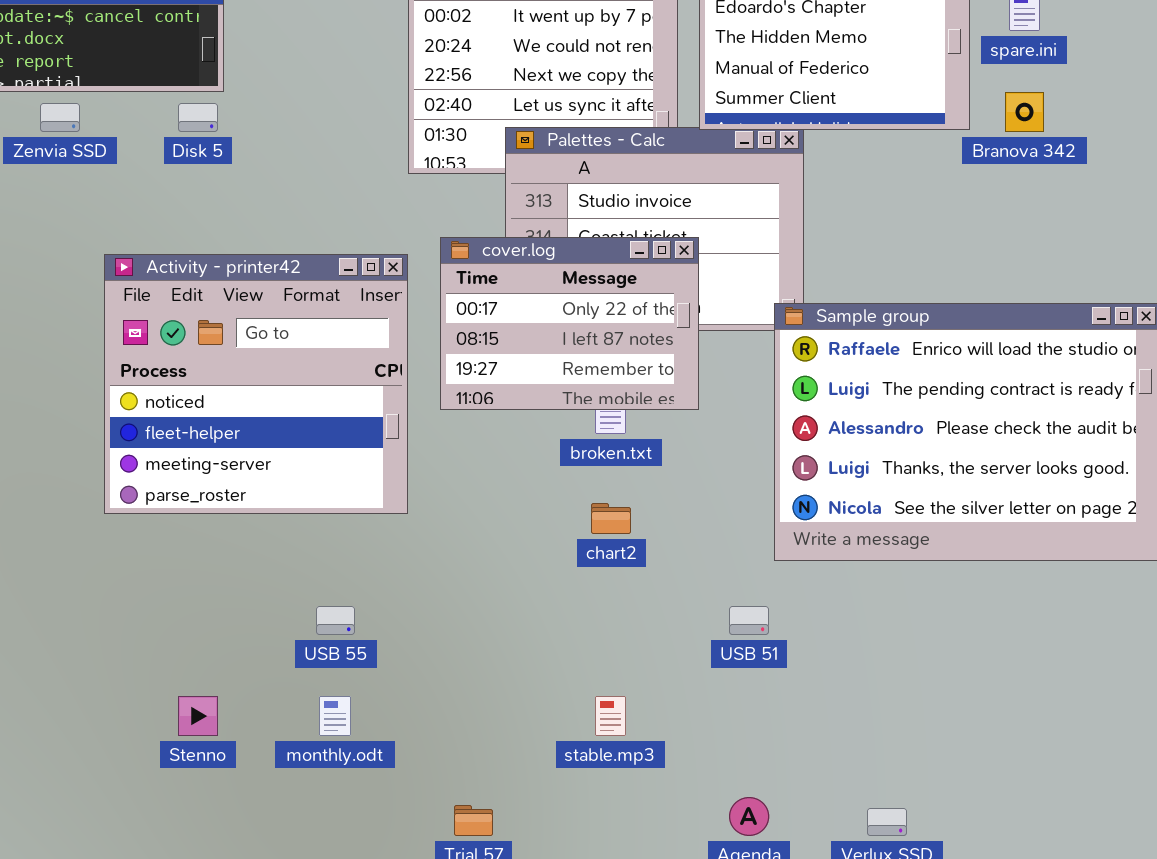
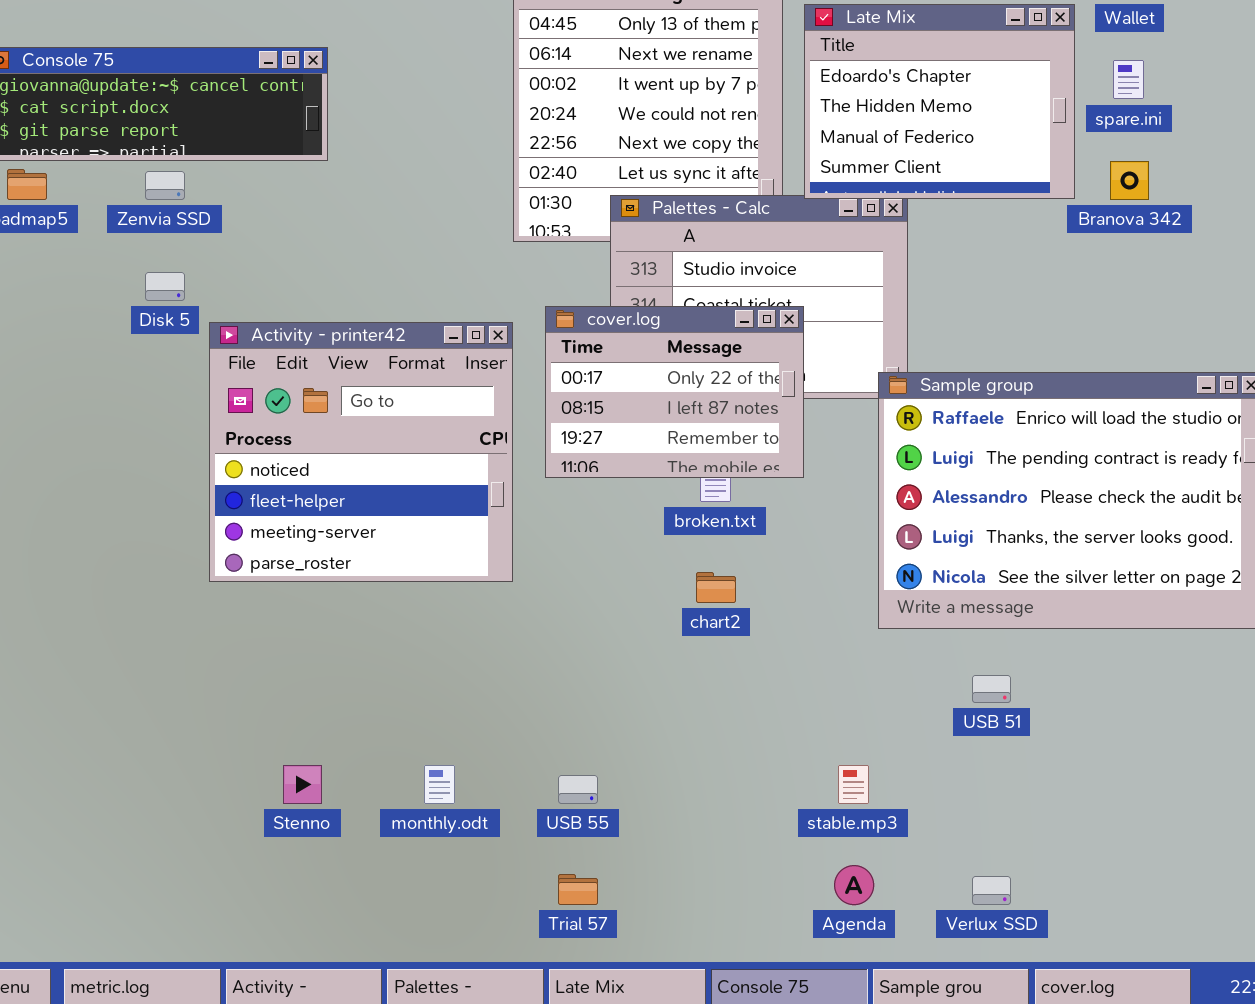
Disk 5: [178,103,218,132] -> [145,272,185,301], moved
USB 55: [316,606,355,635] -> [558,775,598,804], moved
USB 51: [729,606,769,635] -> [972,675,1011,703], moved
stable.mp3: [595,696,626,736] -> [838,765,869,804], moved

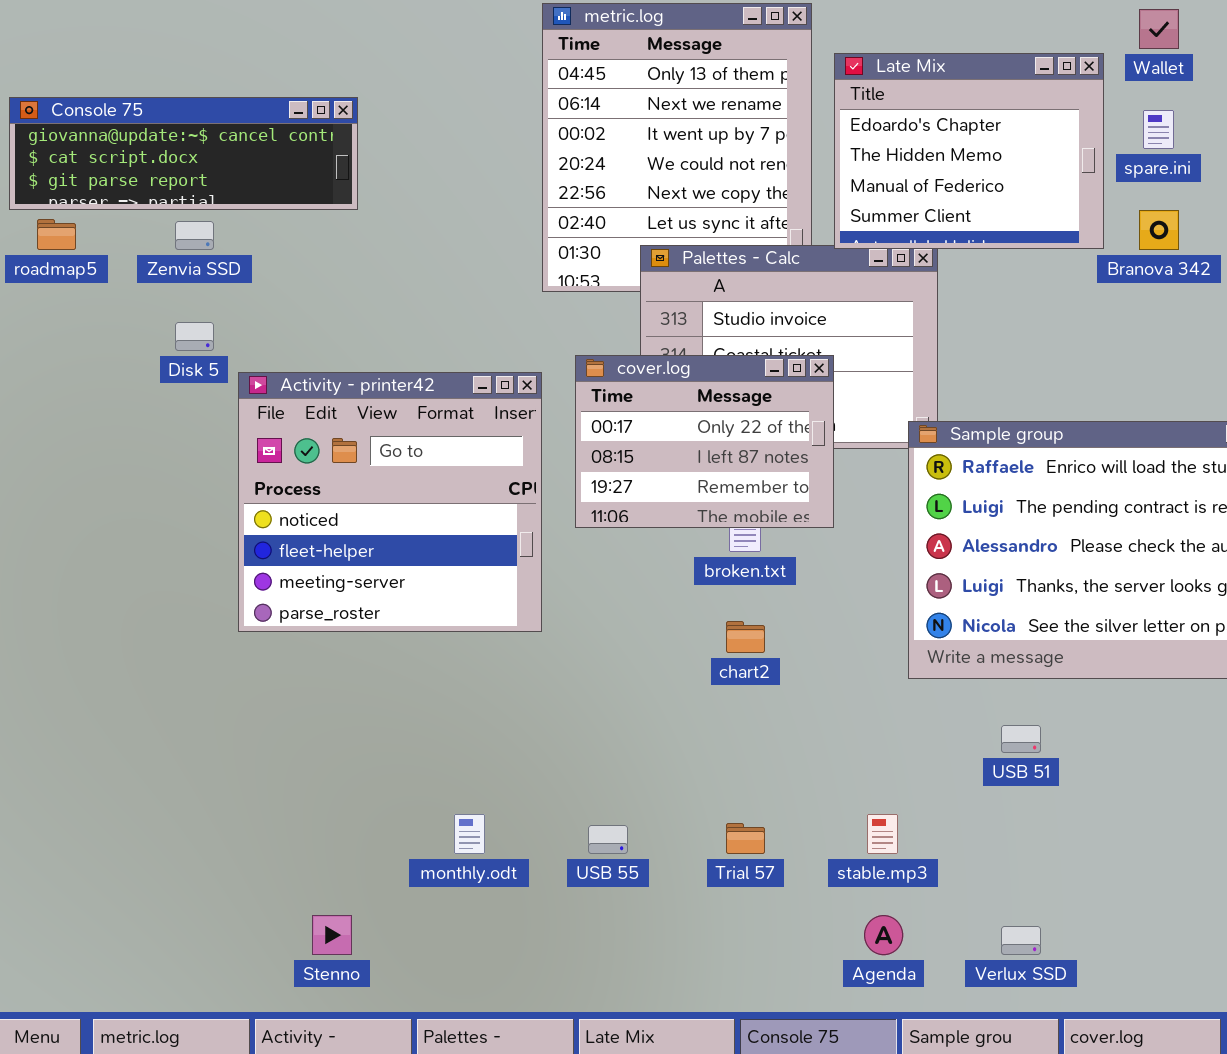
Stenno: [283,765,322,804] -> [312,915,352,955], moved
Trial 57: [558,874,598,905] -> [726,823,765,854], moved

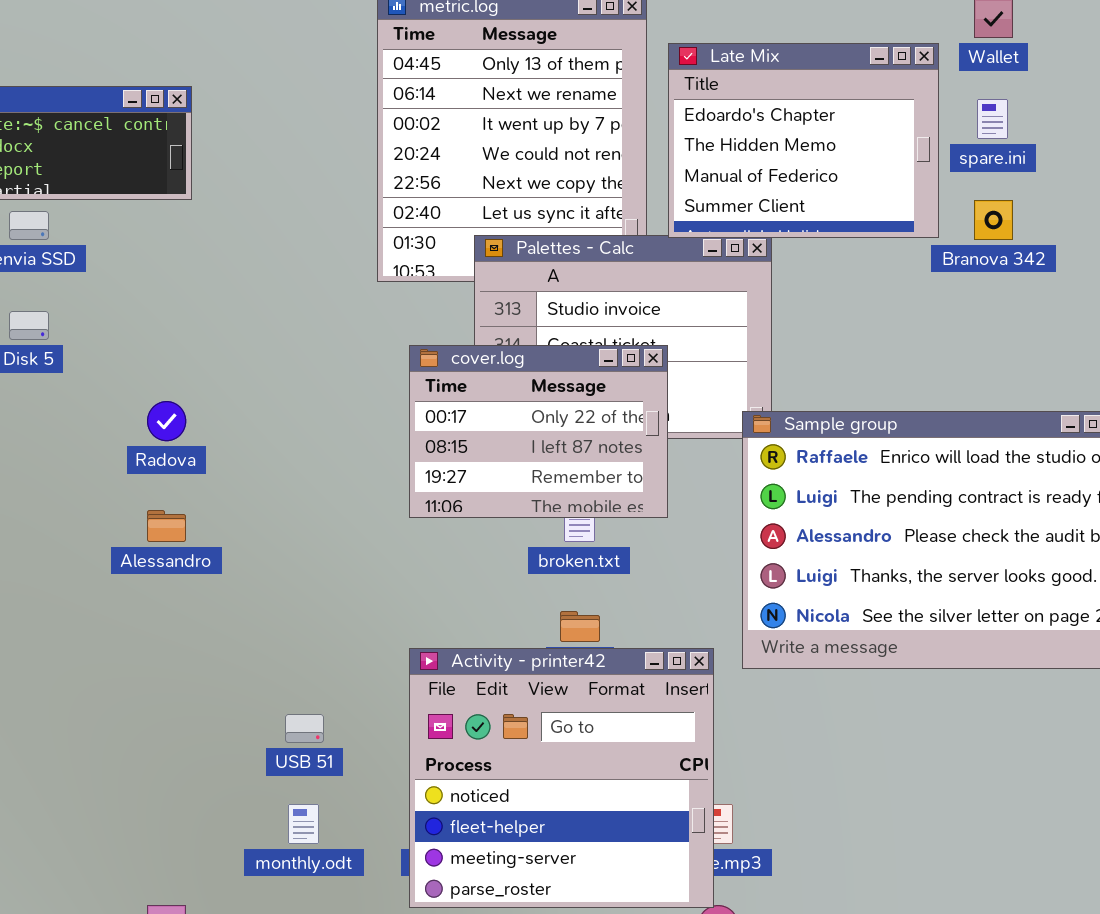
Activity - printer42: [238,372,542,632] -> [409,648,714,908], moved
USB 51: [1001,725,1041,753] -> [285,714,324,743], moved

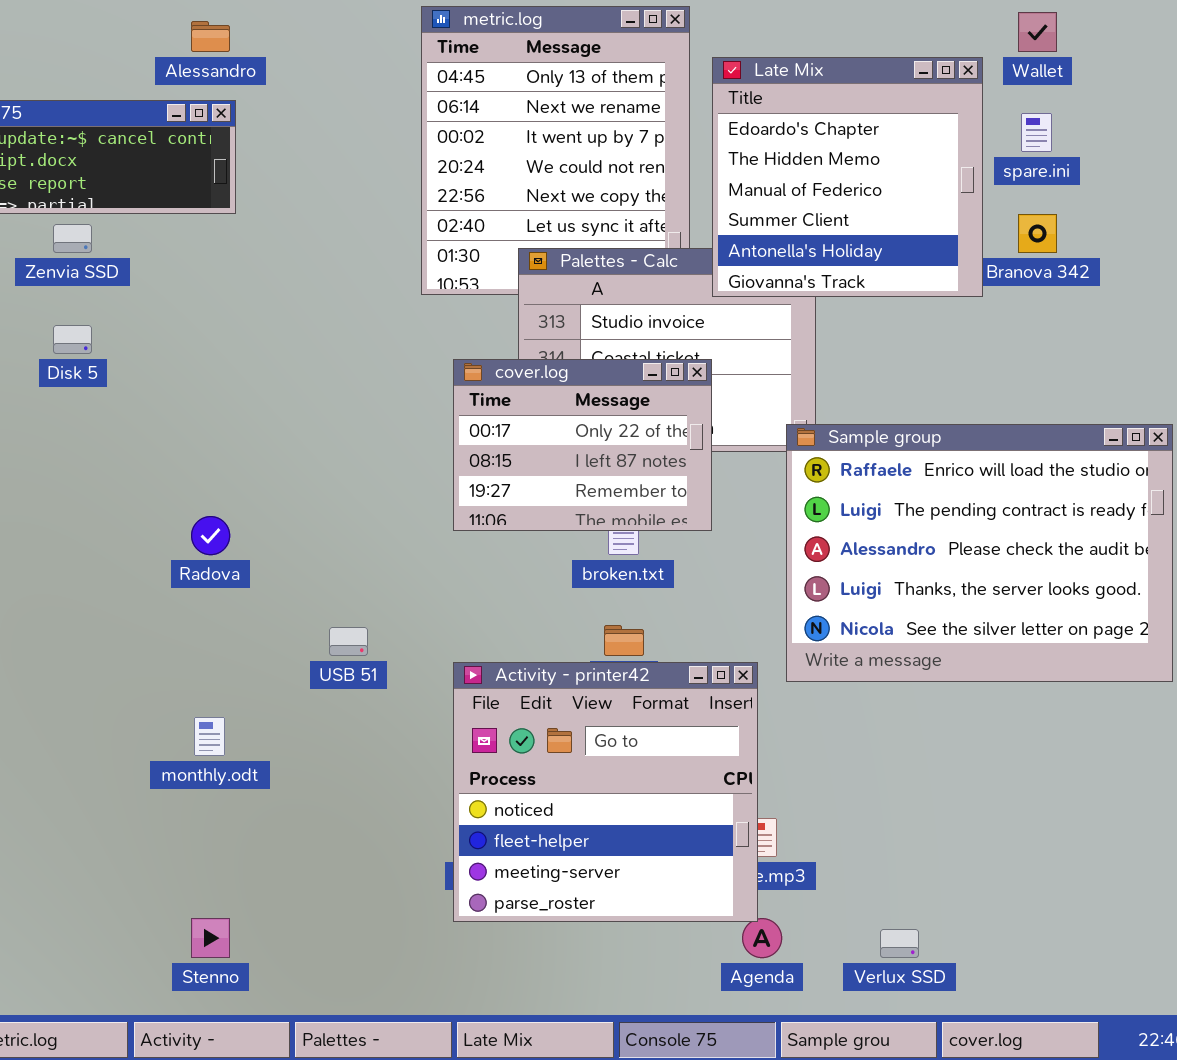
Late Mix: [668,43,939,238] -> [712,57,983,297], resized
Radova: [147,401,186,441] -> [191,516,230,555], moved
Alessandro: [147,510,186,542] -> [191,21,230,52], moved
USB 51: [285,714,324,743] -> [329,627,368,656], moved
monthly.odt: [288,804,319,844] -> [194,717,225,756], moved

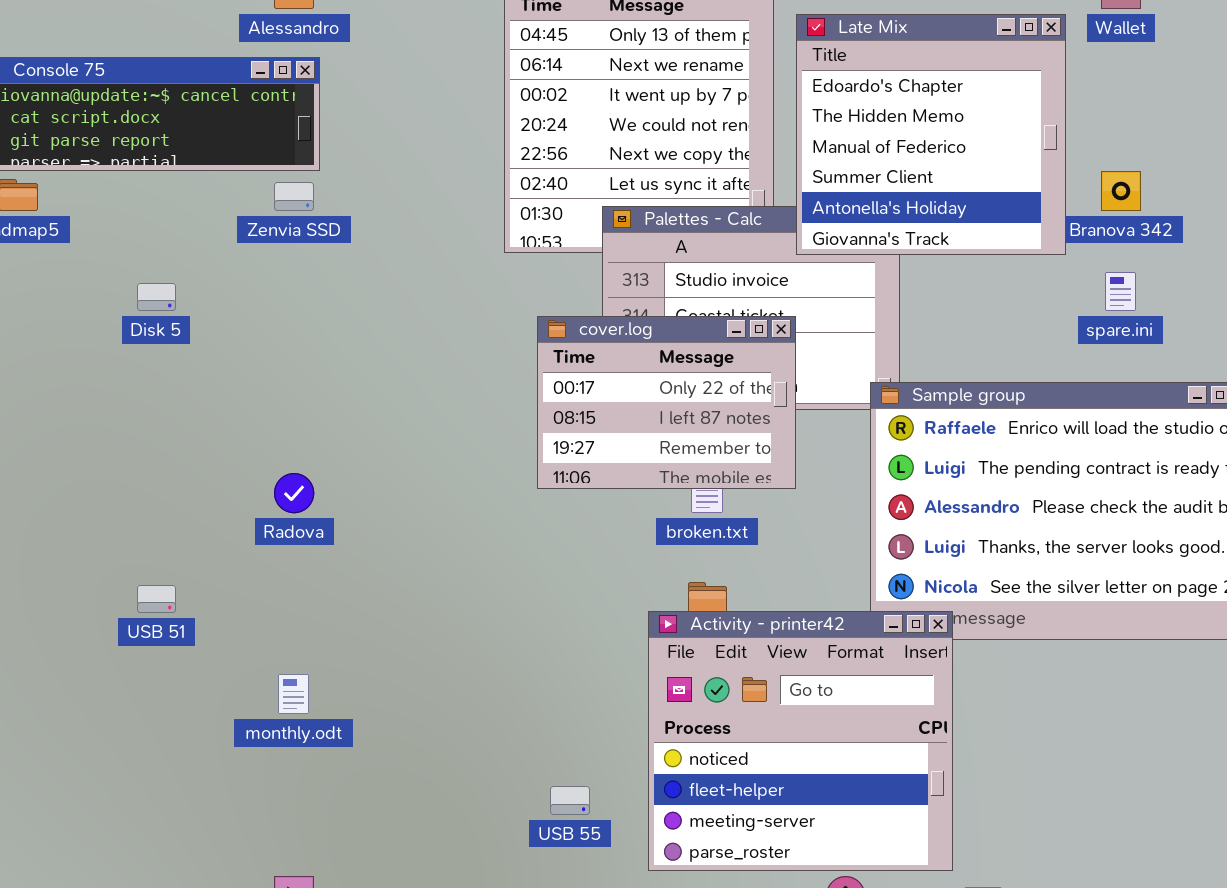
spare.ini: [1021,113,1052,152] -> [1105,272,1136,311], moved
Zenvia SSD: [53,224,92,253] -> [274,182,314,211], moved
USB 51: [329,627,368,656] -> [137,585,176,613], moved
Activity - printer42: [453,662,758,922] -> [648,611,953,871], moved

